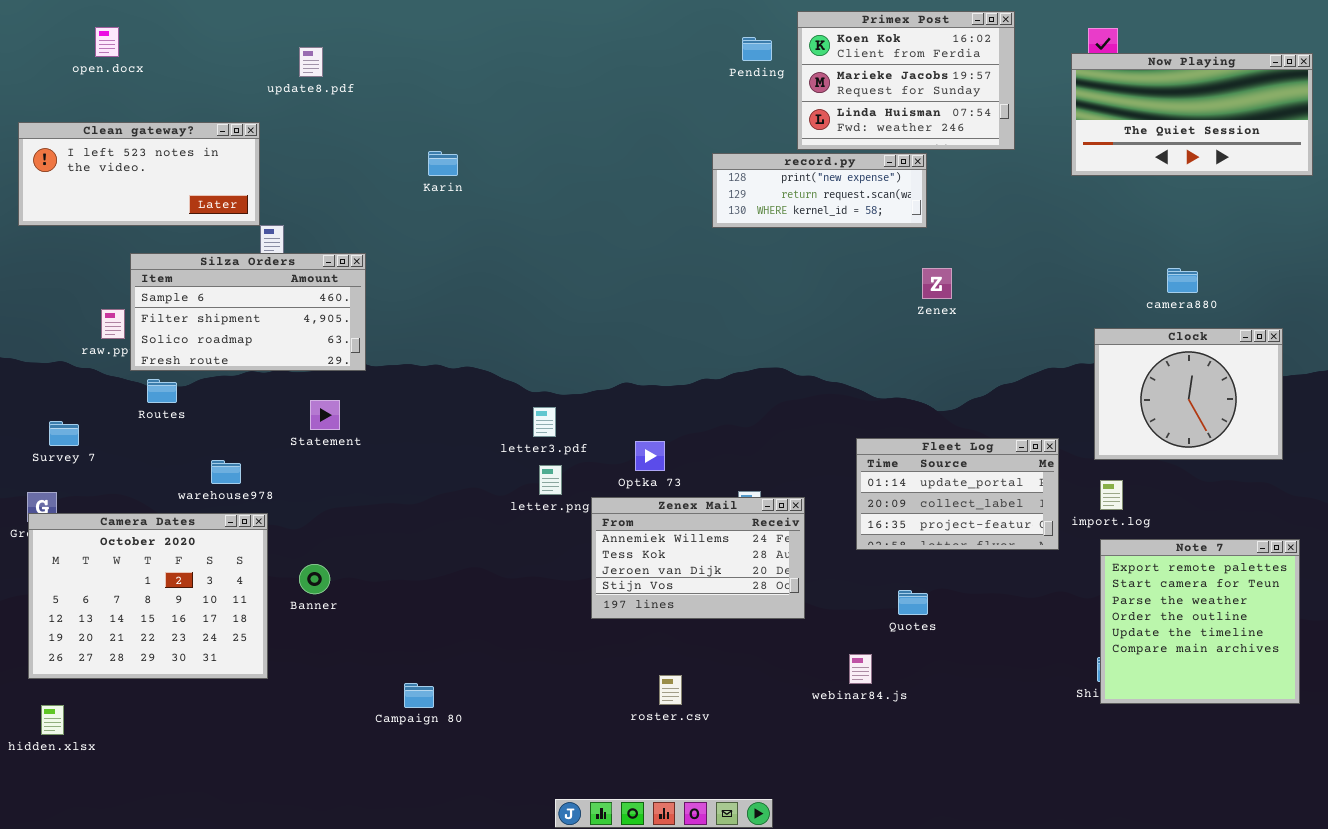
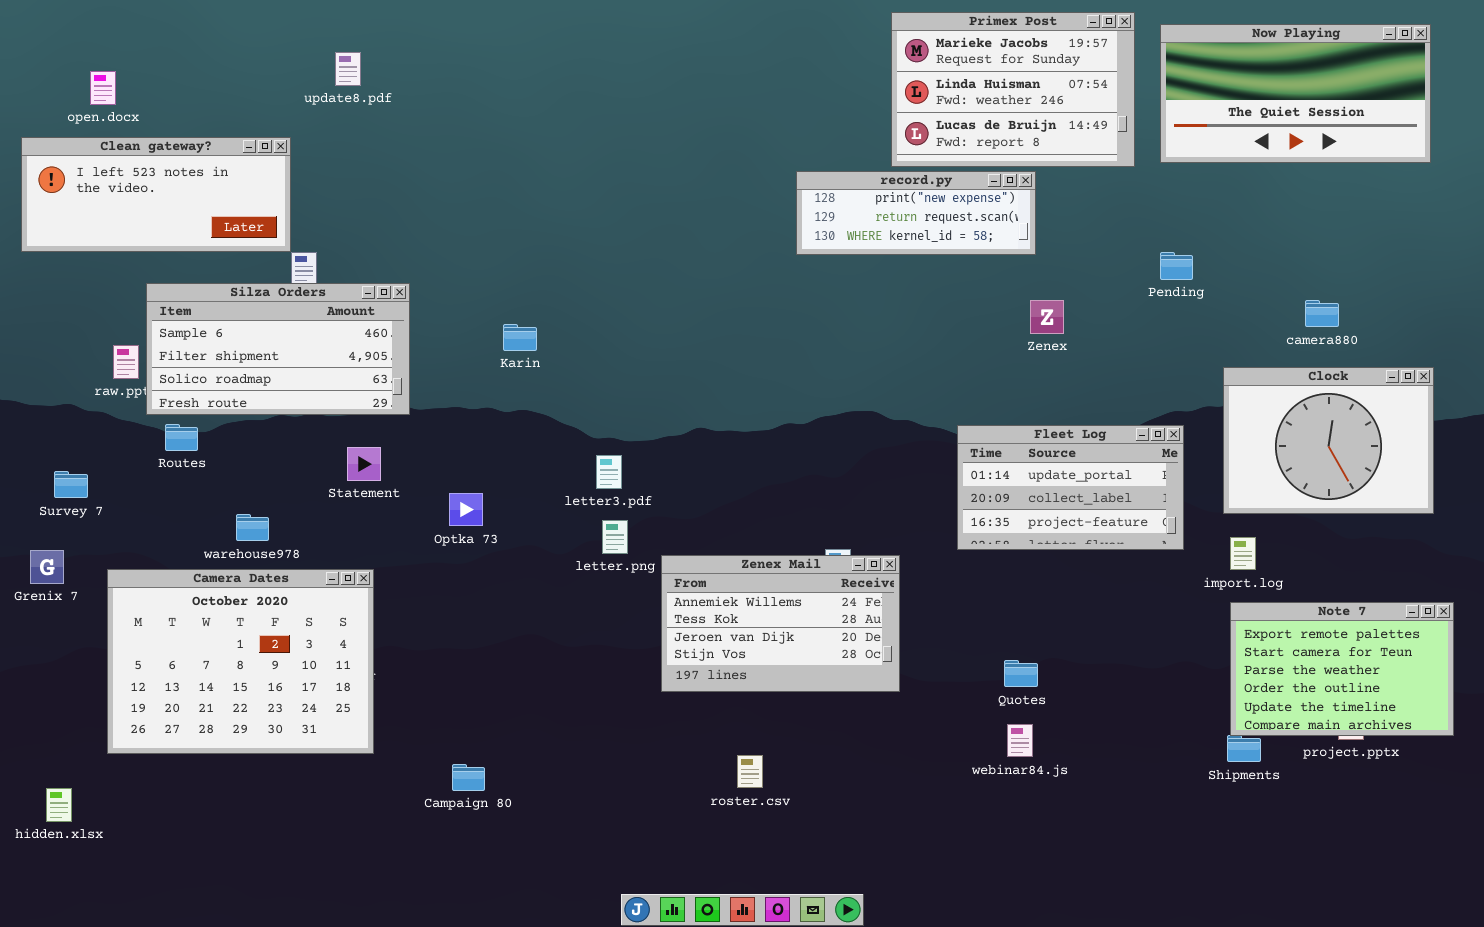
Primex Post: [797,11,1015,150] -> [891,12,1135,167], scrolled down 1 row
open.docx: [95,27,119,57] -> [90,71,116,105], moved
Pending: [742,37,772,61] -> [1160,252,1193,280], moved
Now Playing: [1071,53,1313,176] -> [1160,24,1431,163], moved
Karin: [428,151,458,176] -> [503,324,537,351], moved
Fleet Log: [856,438,1059,550] -> [957,425,1184,550], moved
Optka 73: [635,441,665,471] -> [449,493,483,526], moved
Camera Dates: [28,513,268,679] -> [107,569,374,754], moved
Note 7: [1100,539,1300,704] -> [1230,602,1454,736], resized
webinar84.js: [849,654,872,684] -> [1007,724,1033,757], moved

